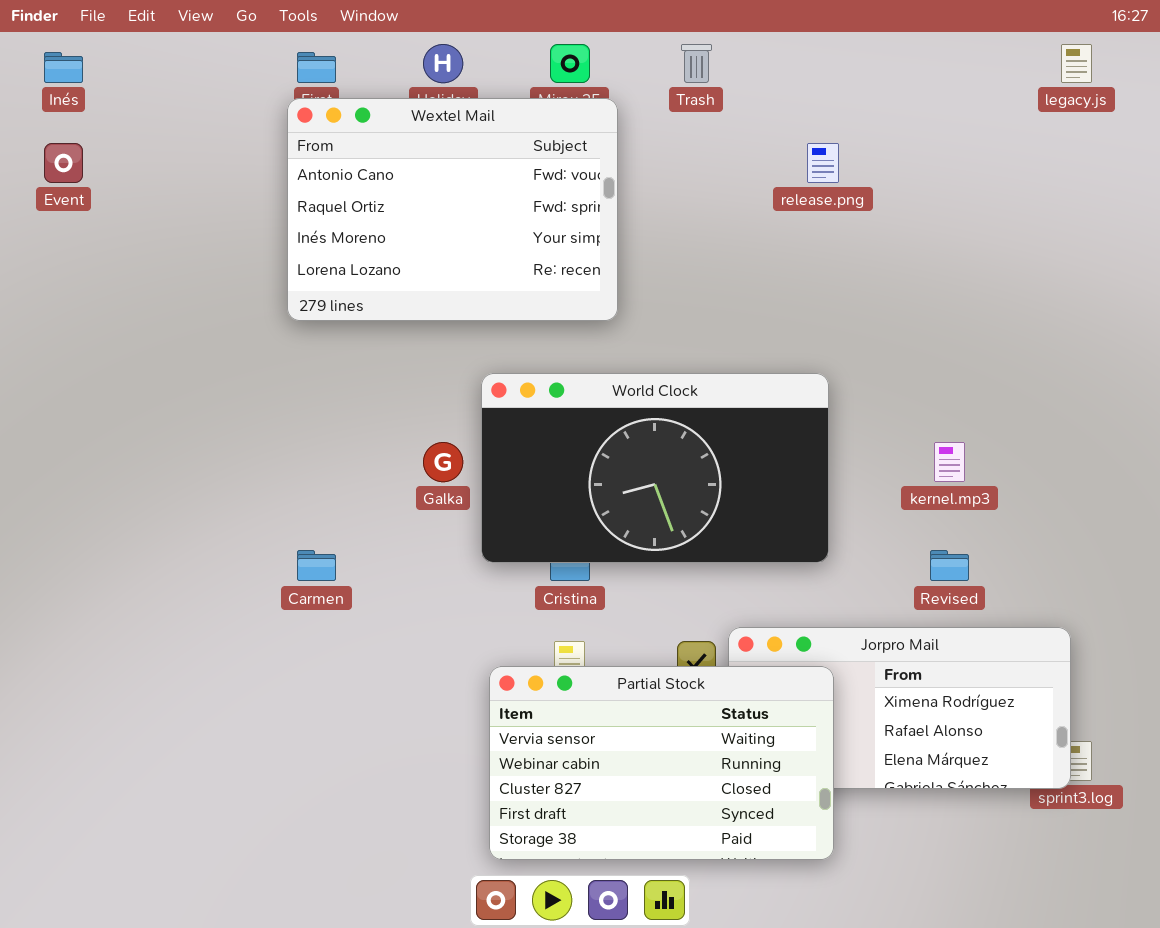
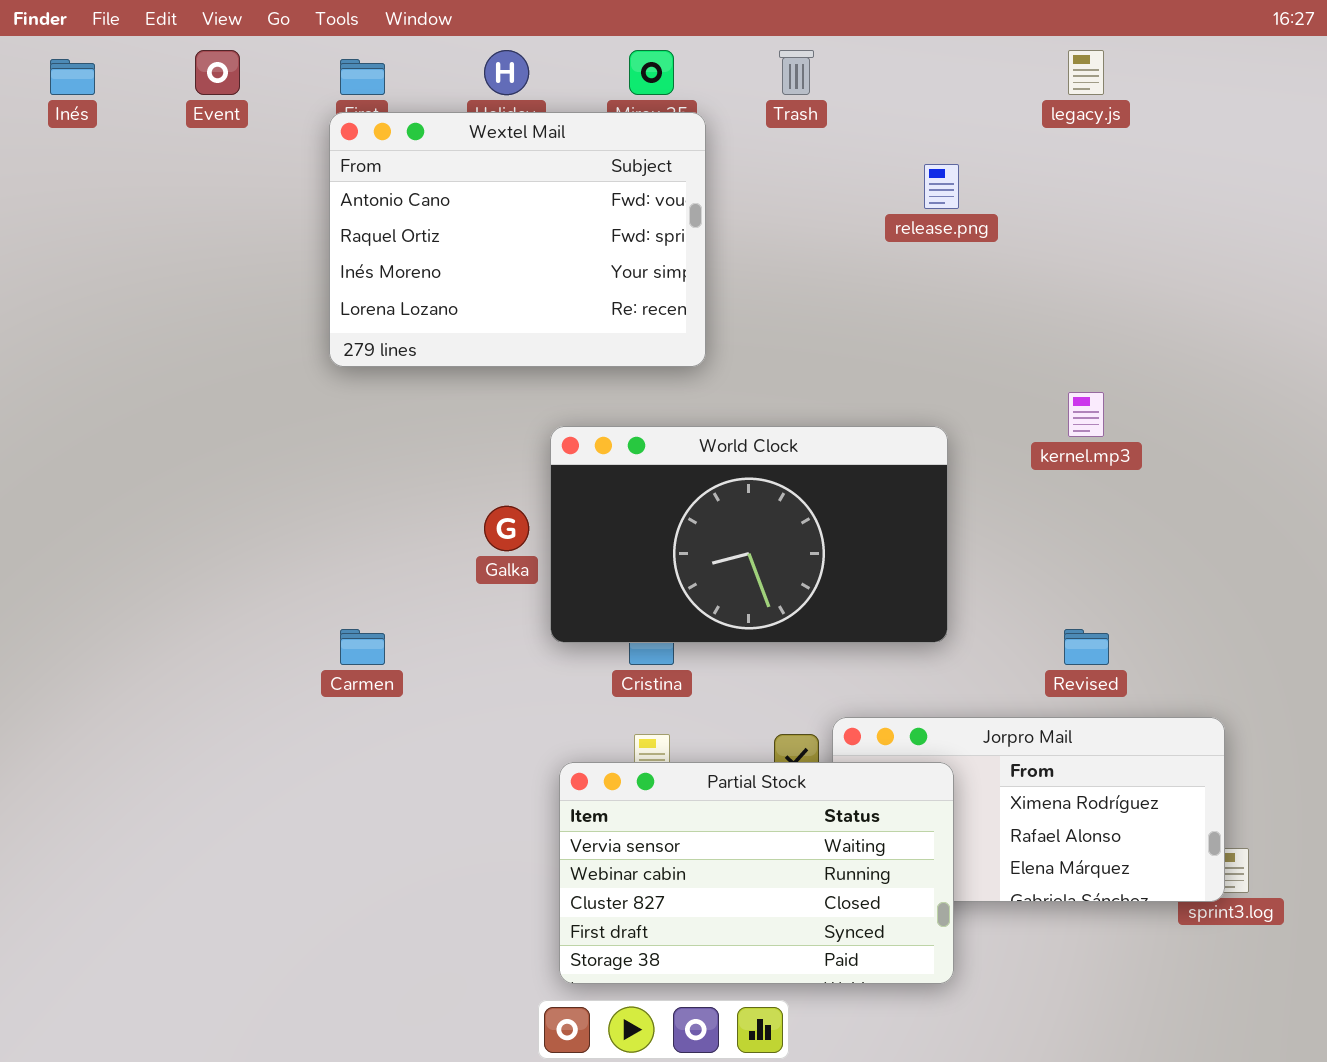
legacy.js: [1061,44,1092,83] -> [1068,50,1104,95], moved
Event: [44,143,83,183] -> [195,50,240,95], moved
kernel.mp3: [934,442,965,482] -> [1068,392,1104,437], moved

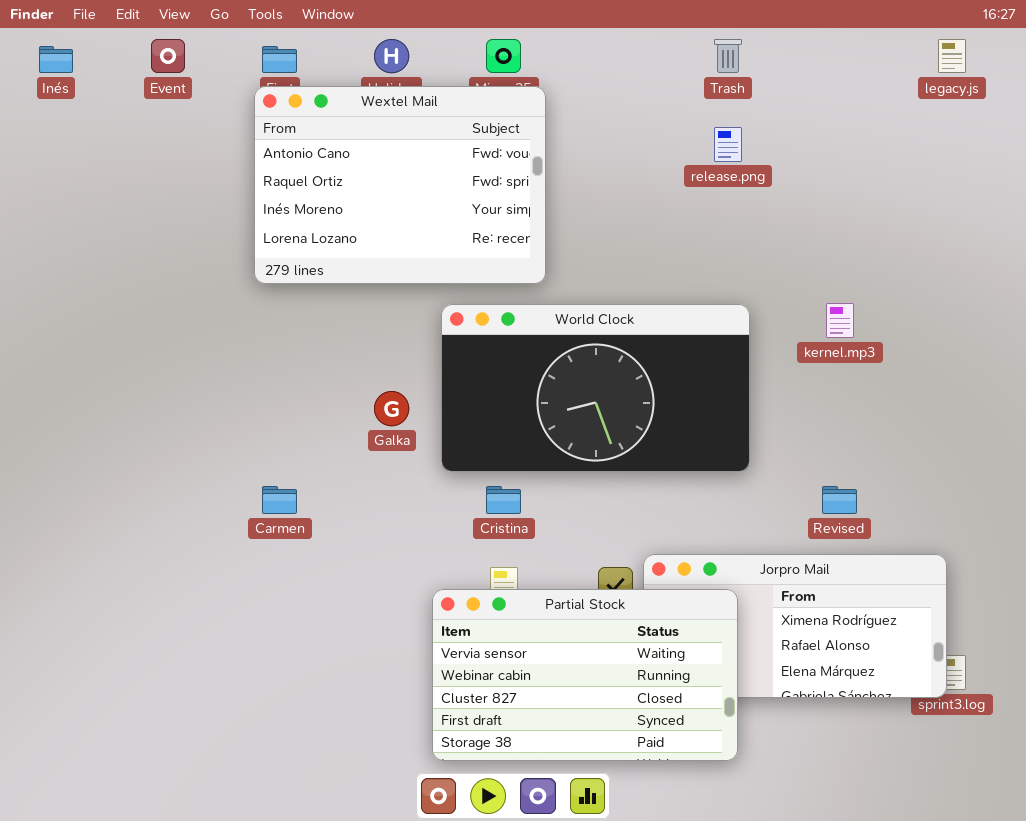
Trash: [779,50,814,95] -> [714,39,742,73], moved
legacy.js: [1068,50,1104,95] -> [938,39,966,73], moved
World Clock: [550,426,948,643] -> [441,304,750,472], moved

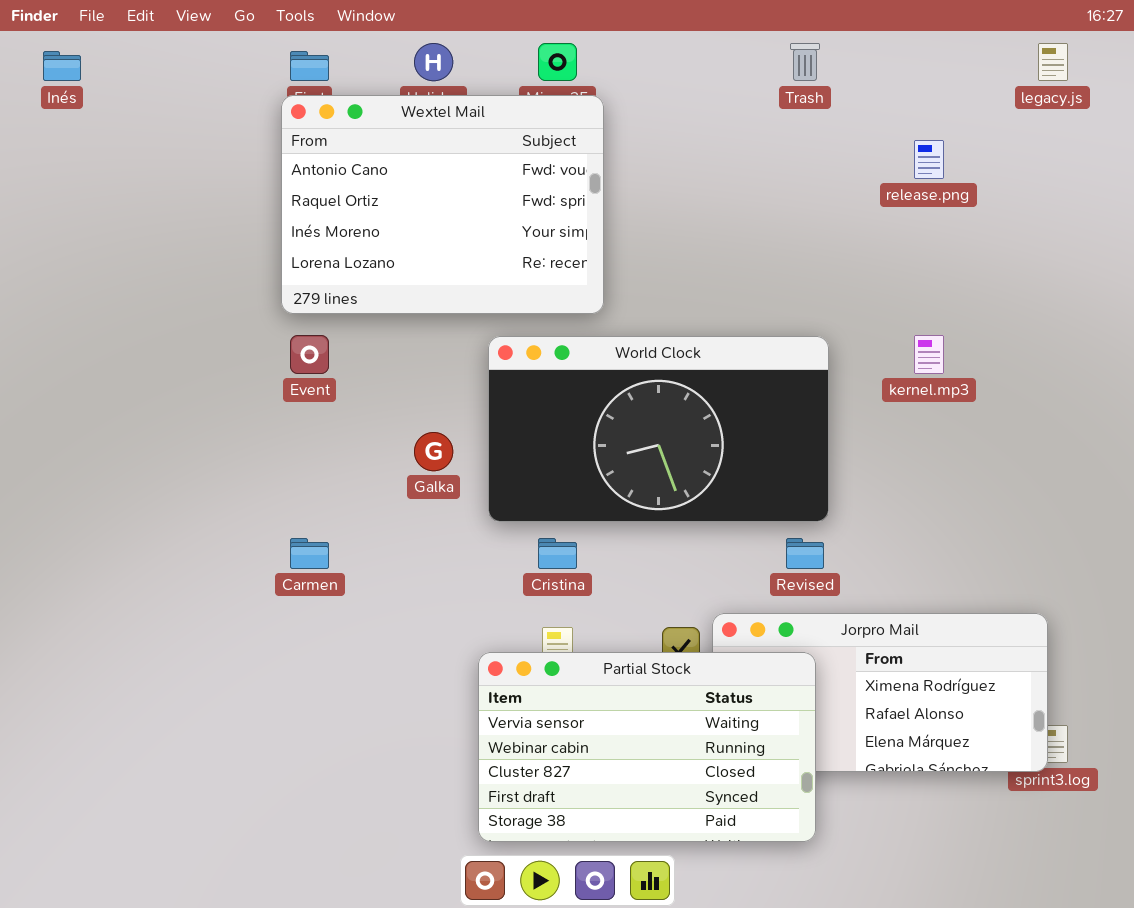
Event: [151,39,185,73] -> [290,335,329,374], moved
release.png: [714,127,742,162] -> [914,140,944,179], moved
Revised: [822,486,857,514] -> [786,538,824,569], moved

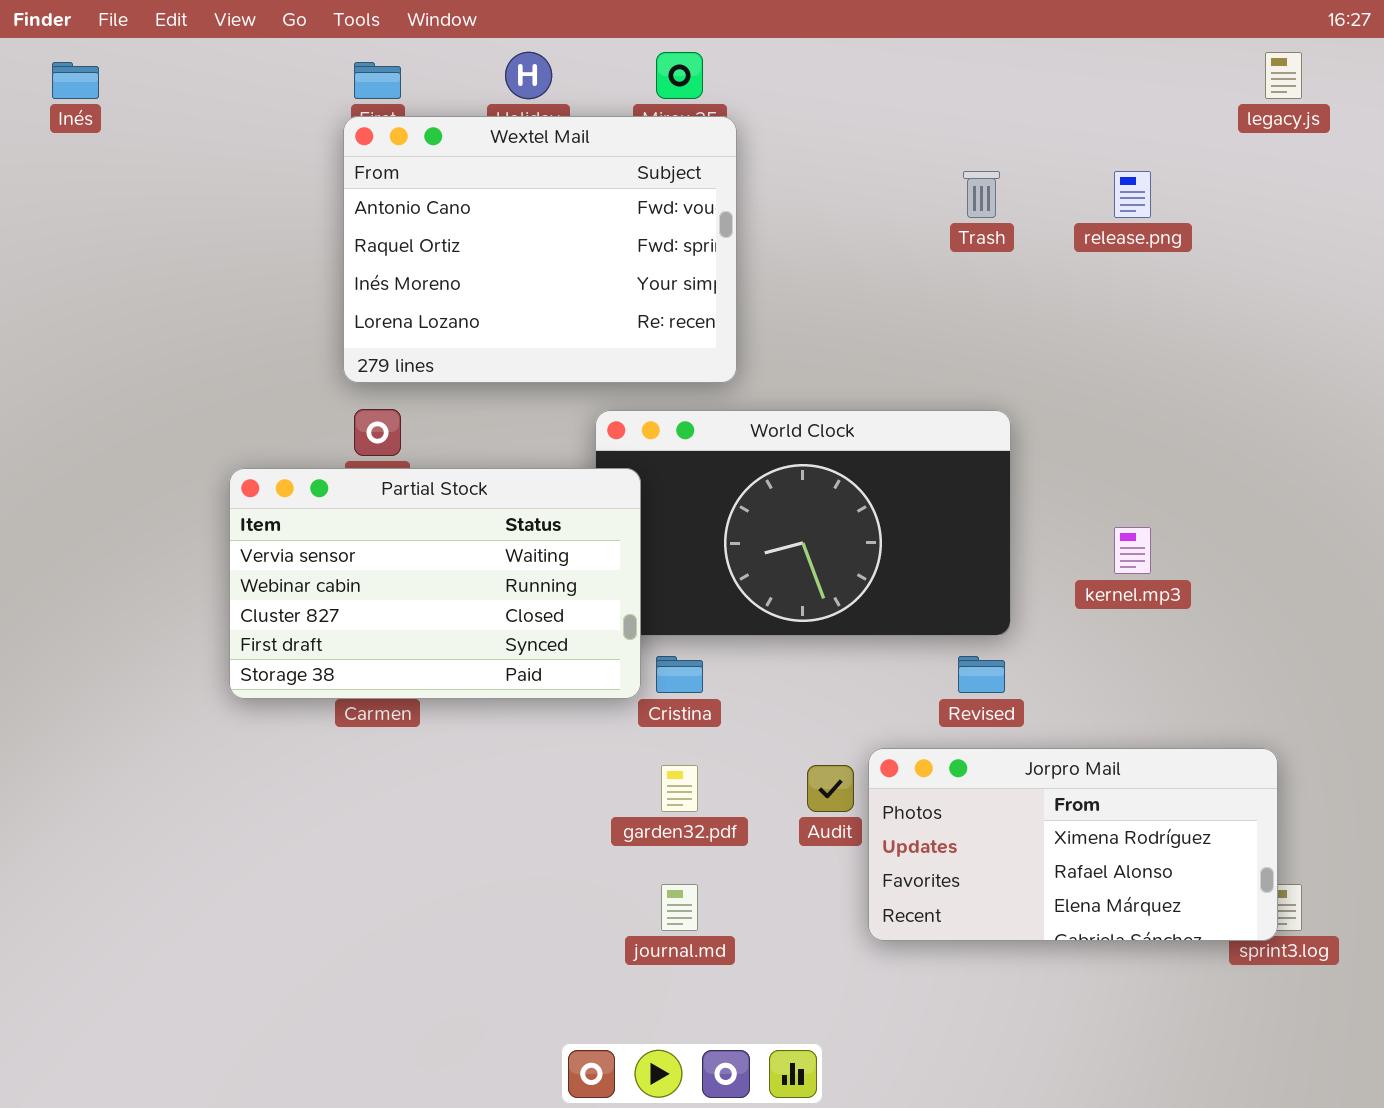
Trash: [790,43,820,81] -> [963,171,1000,218], moved
kernel.mp3: [914,335,944,374] -> [1114,527,1151,574], moved
Partial Stock: [478,652,816,842] -> [229,468,641,699], moved

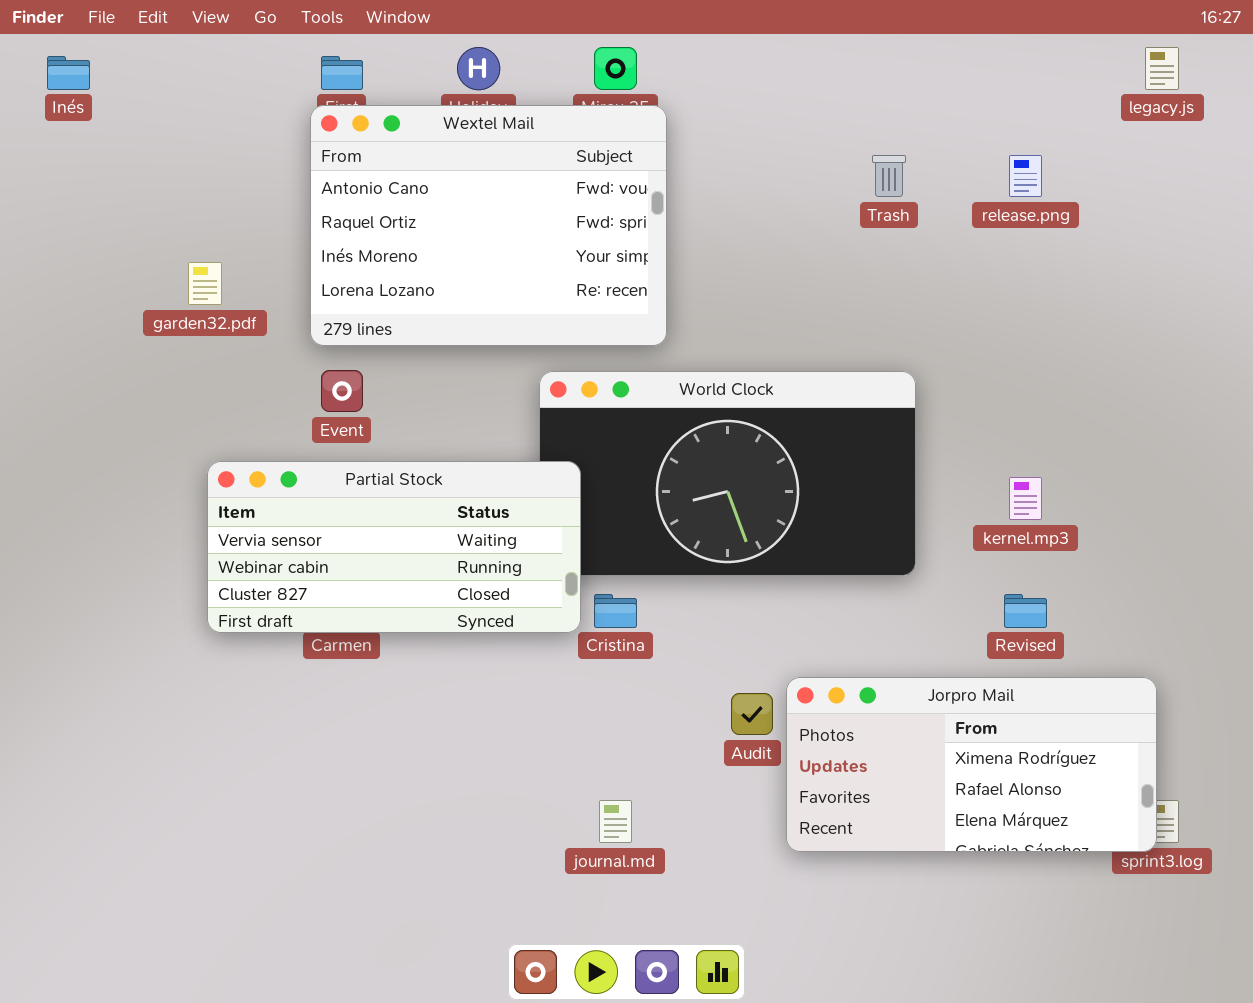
Partial Stock: [229,468,641,699] -> [207,461,581,633], resized
Revised: [958,656,1005,693] -> [1004,594,1047,628], moved
garden32.pdf: [661,765,698,812] -> [188,262,222,305], moved

